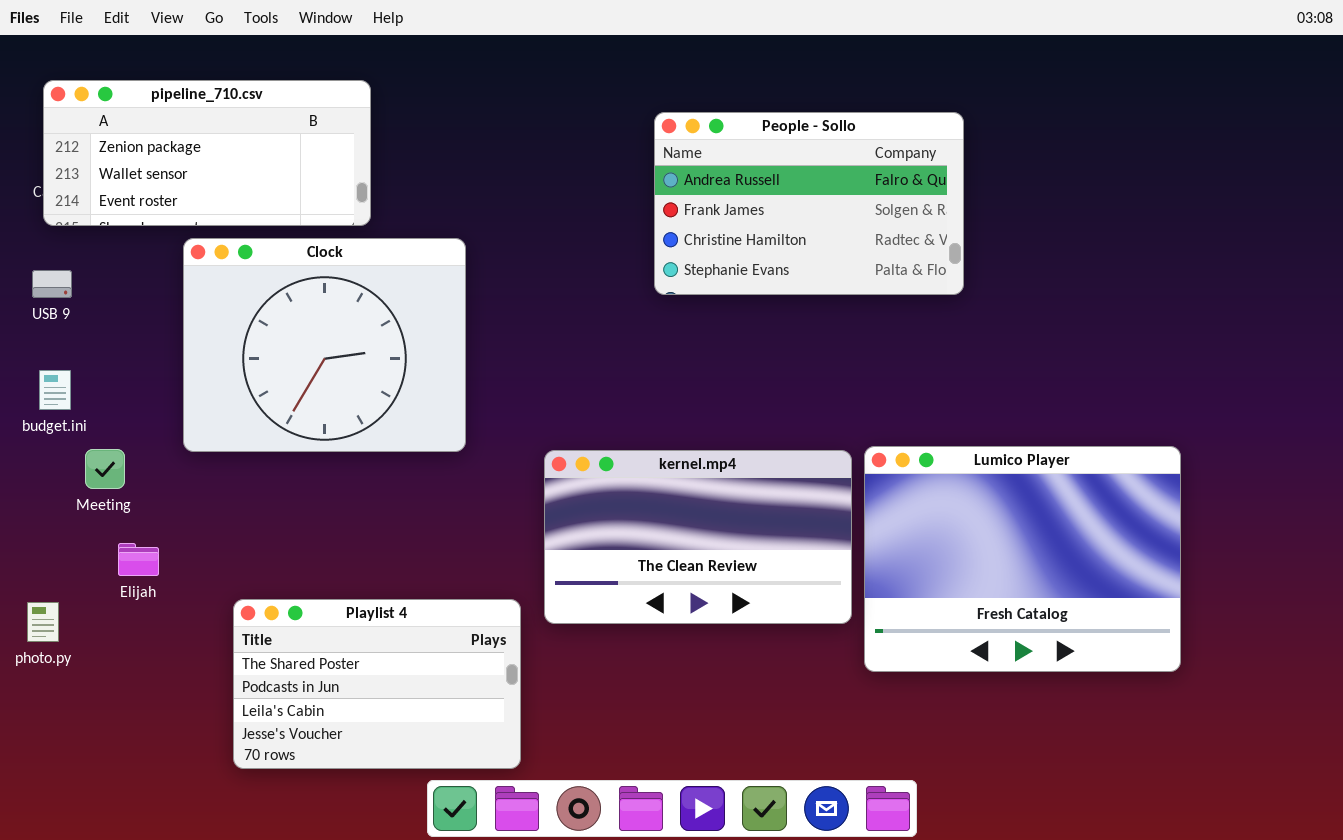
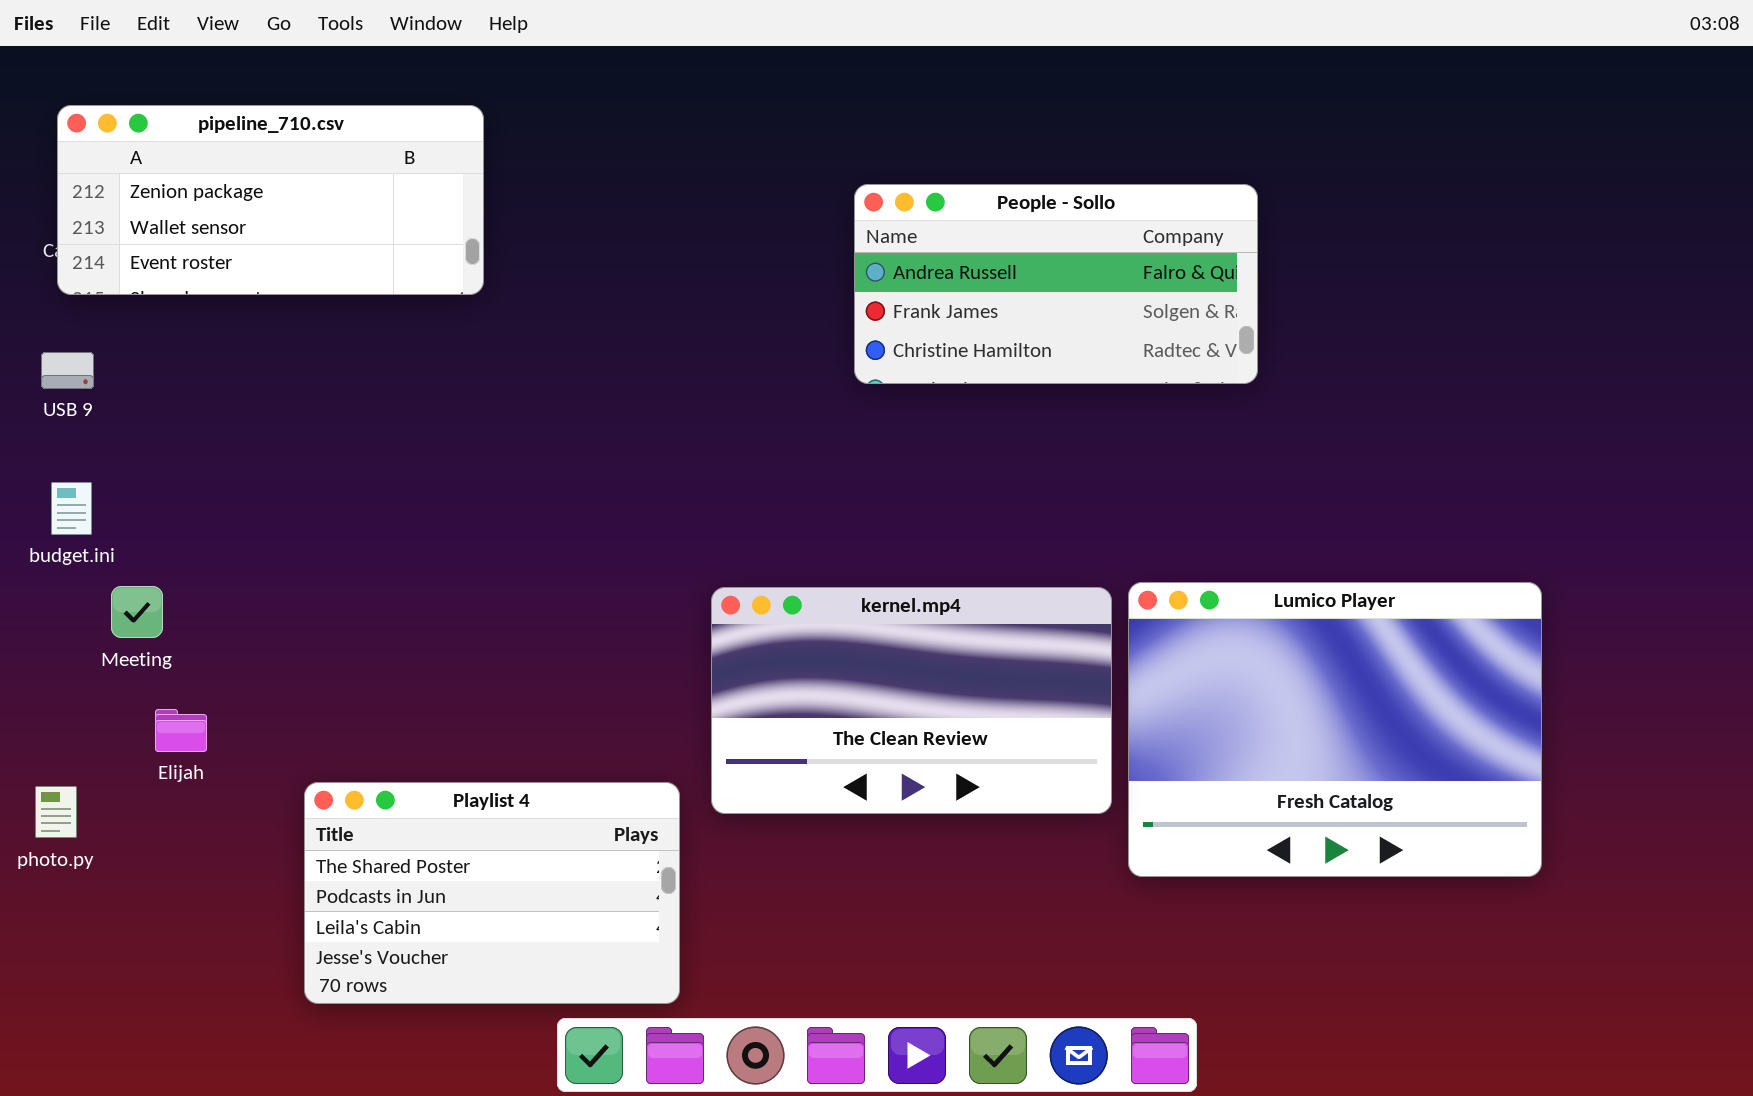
People - Sollo: [654,112,964,295] -> [854,184,1258,384], resized
Clock: [183,238,466,452] -> none, closed

